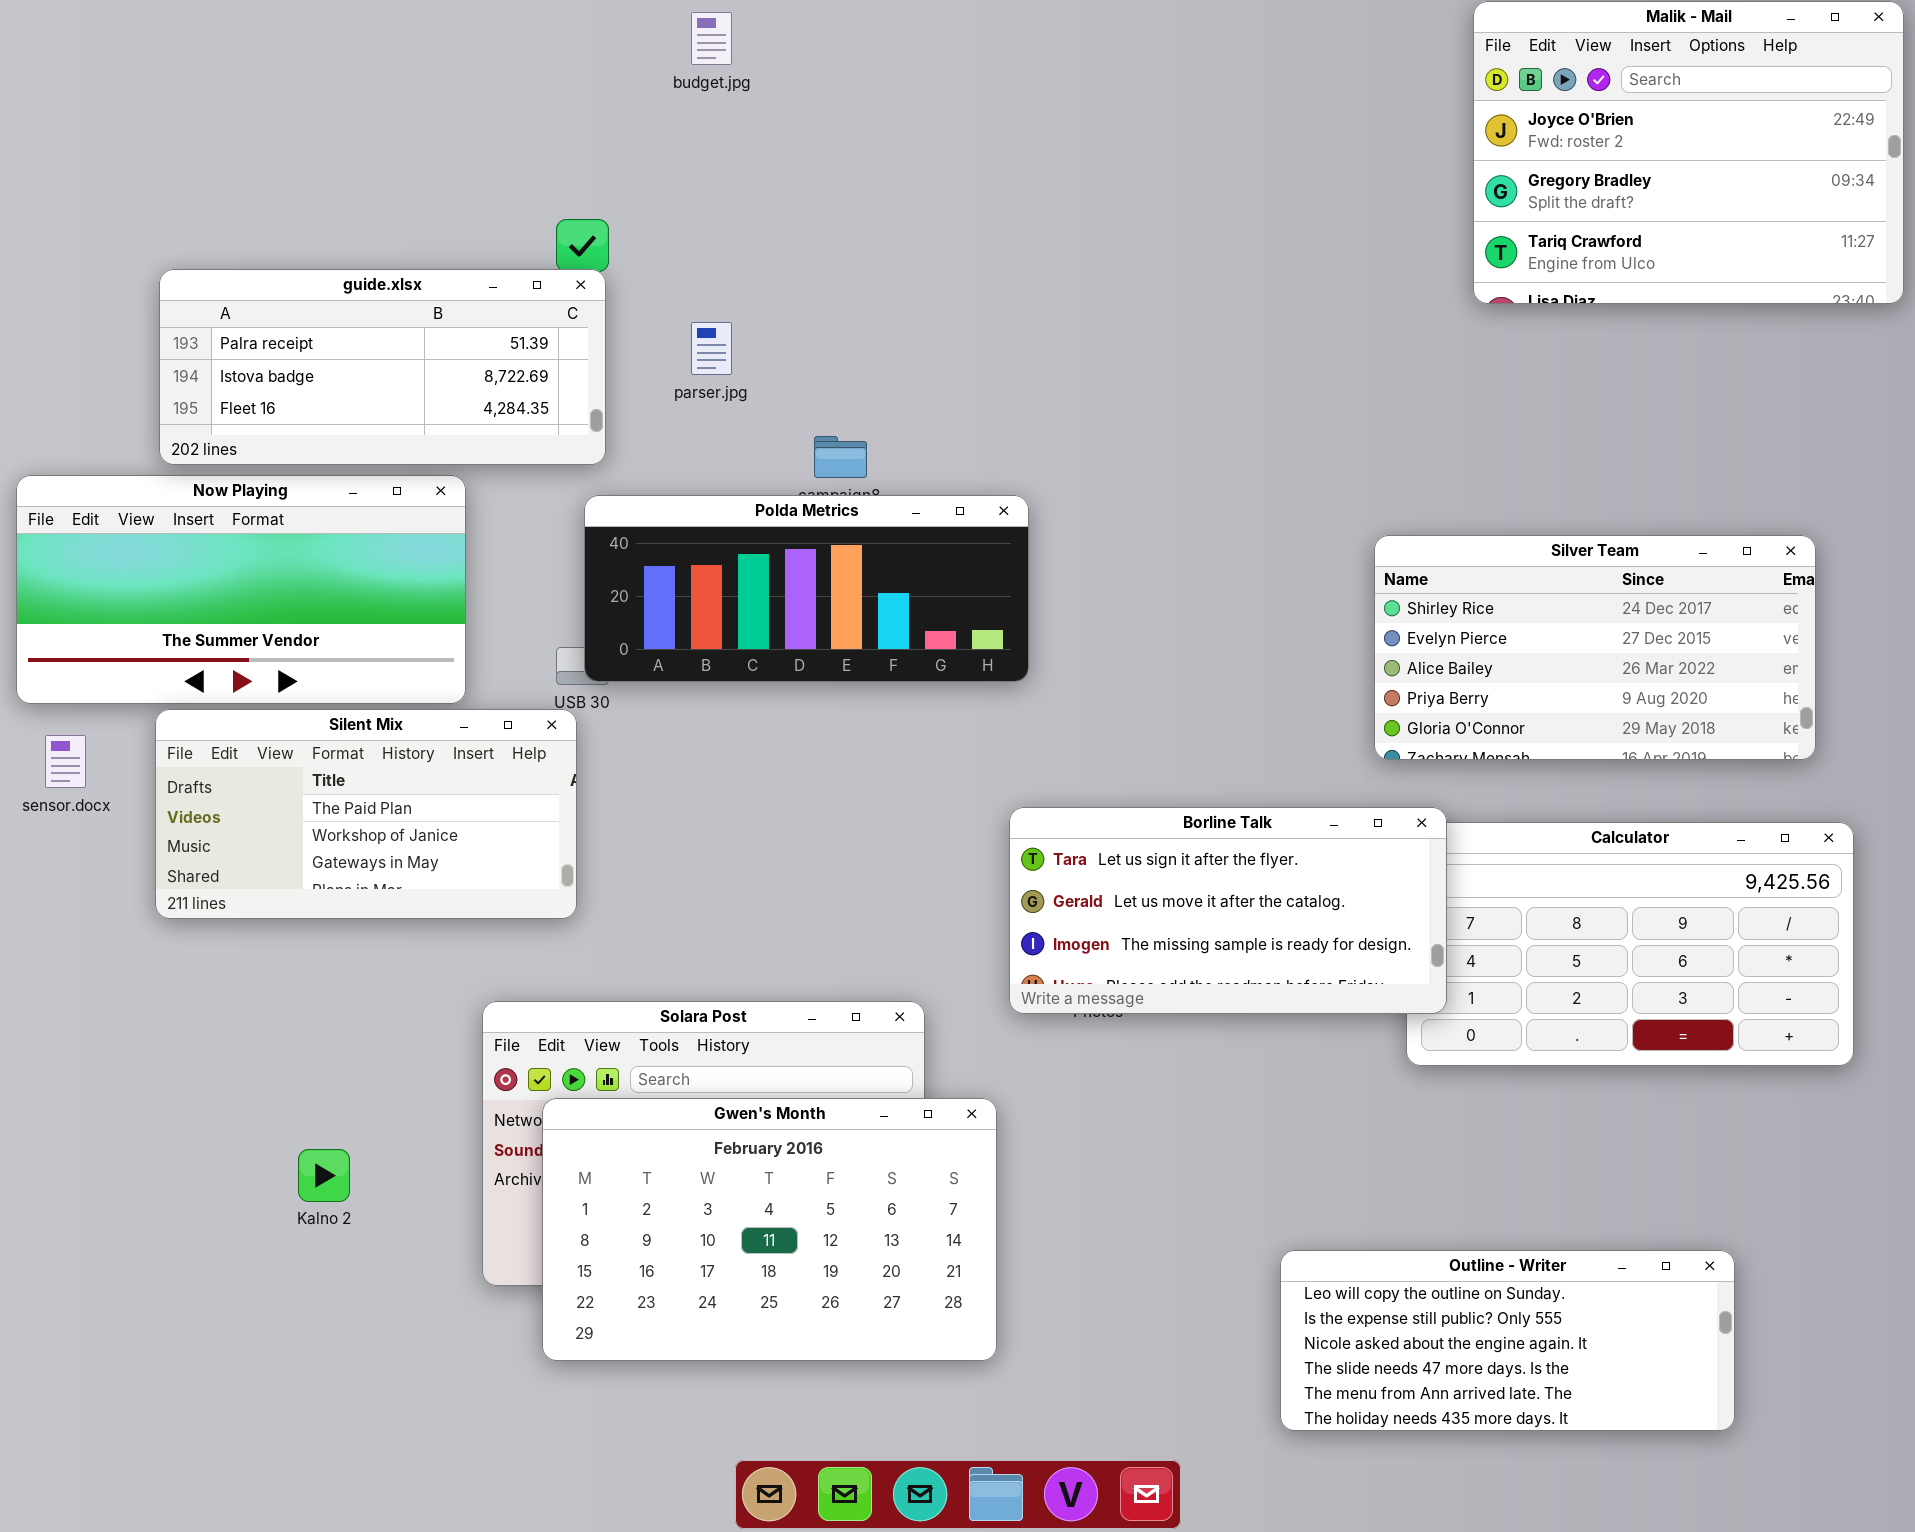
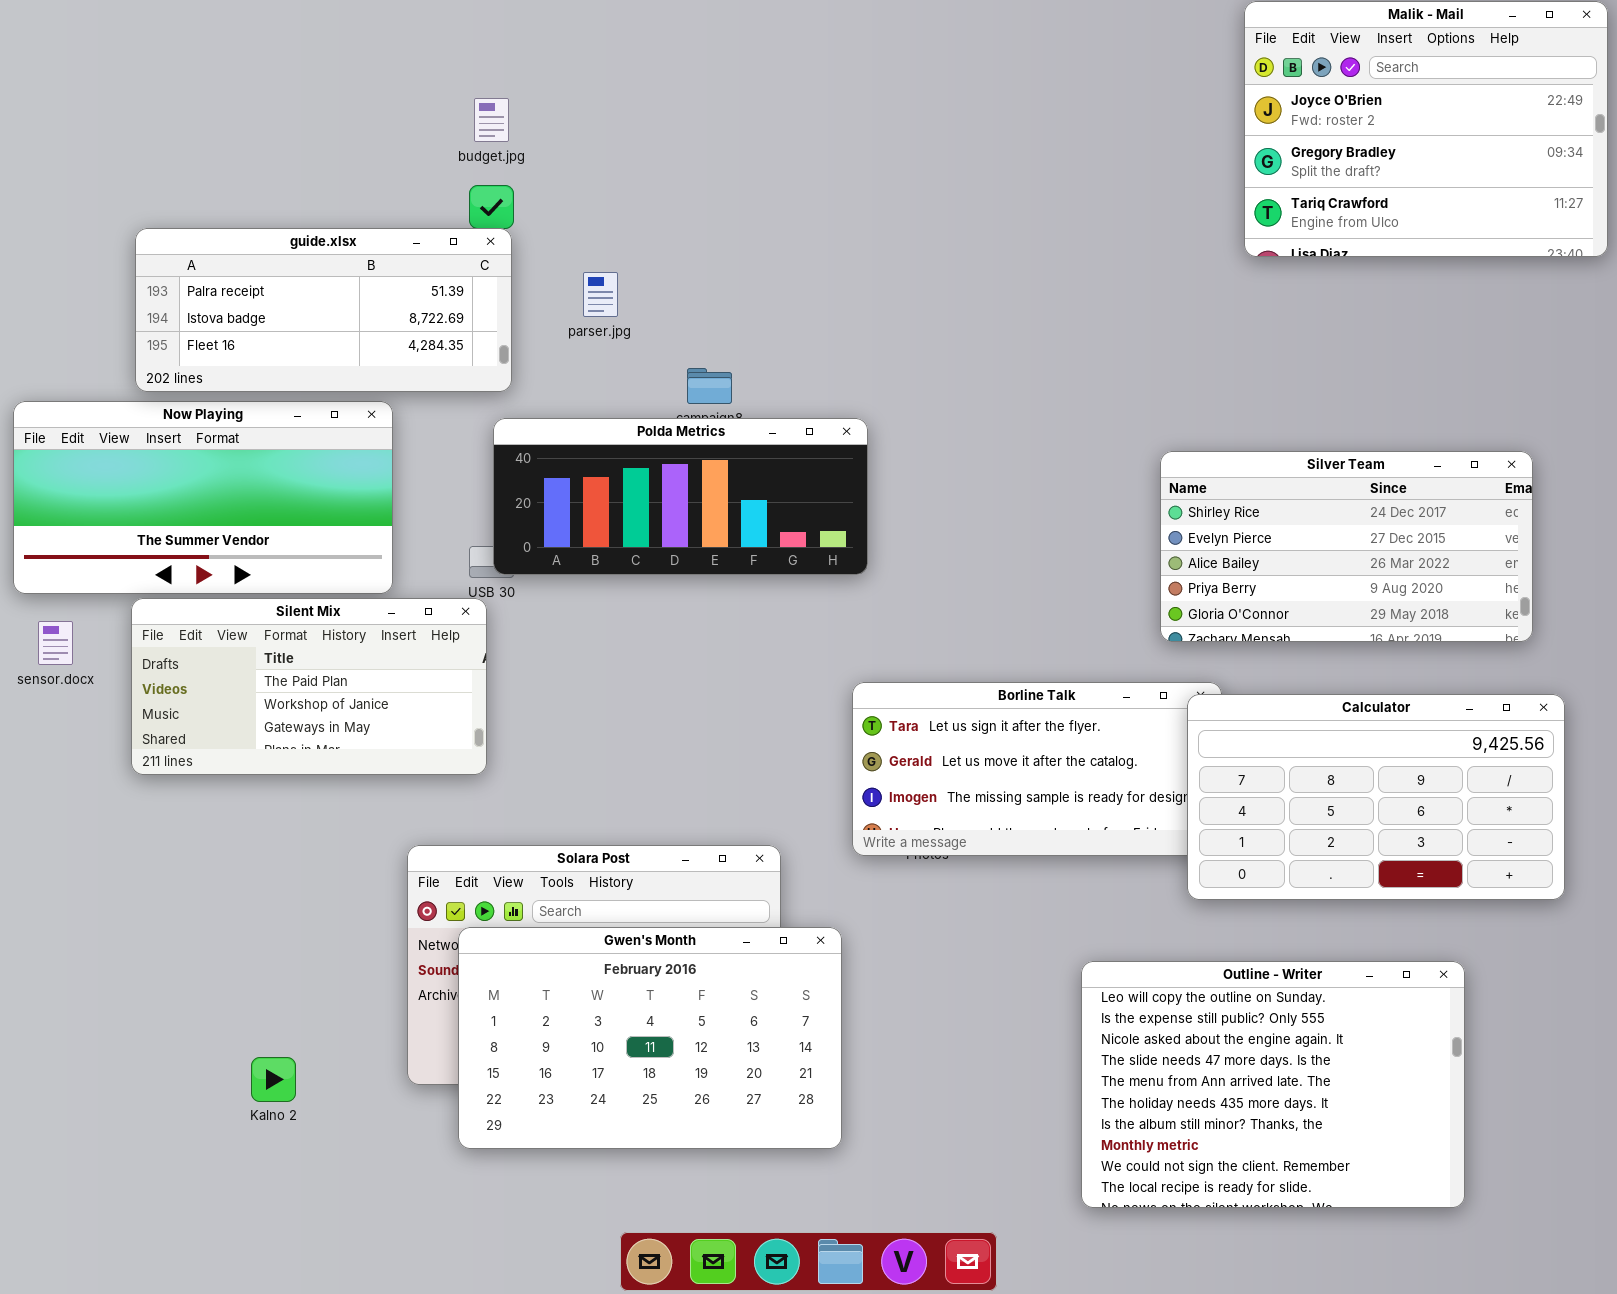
budget.jpg: [691,12,732,65] -> [474,98,509,142], moved
Calculator: [1406,822,1854,1066] -> [1187,694,1565,900], raised
Kalno 2: [298,1149,350,1202] -> [251,1057,296,1102], moved
Outline - Writer: [1280,1250,1735,1431] -> [1081,961,1465,1208], resized

